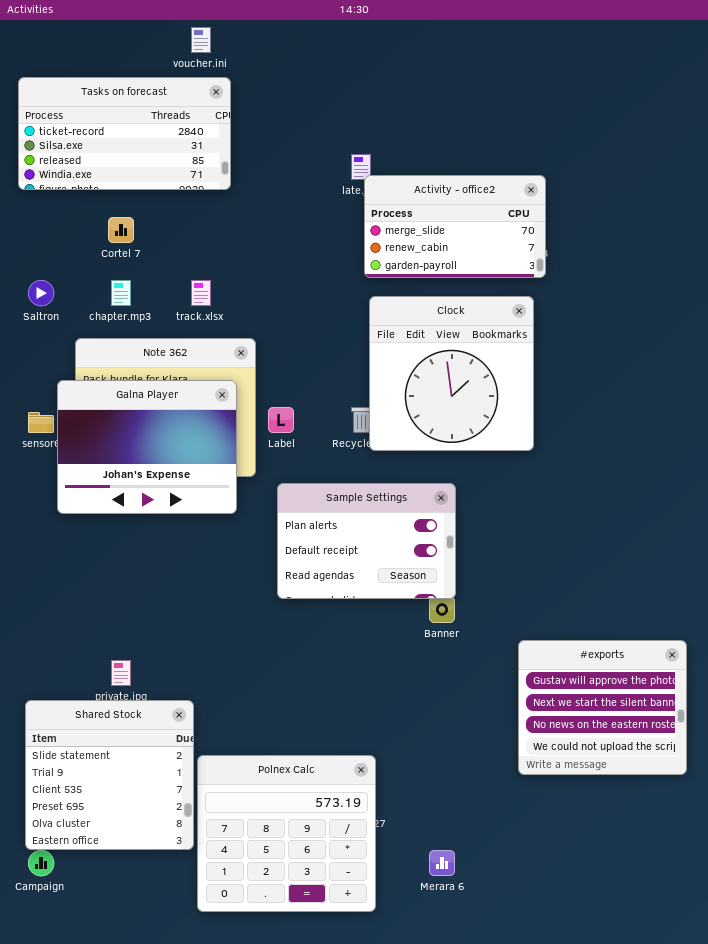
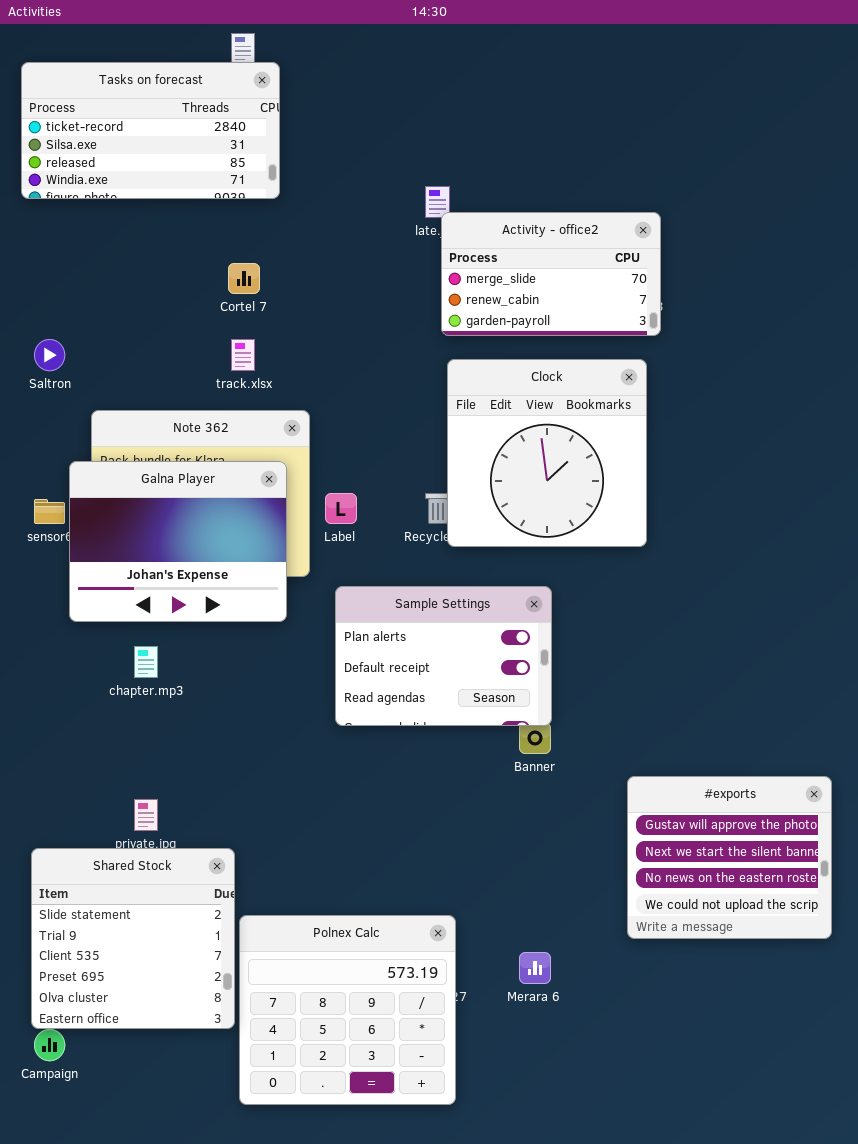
Tasks on forecast: [18,77,231,190] -> [21,62,280,199], moved
Cortel 7: [108,217,134,243] -> [228,263,260,294], moved
chapter.mp3: [111,280,131,306] -> [134,646,158,678], moved
Merara 6: [429,850,455,876] -> [519,952,551,984], moved

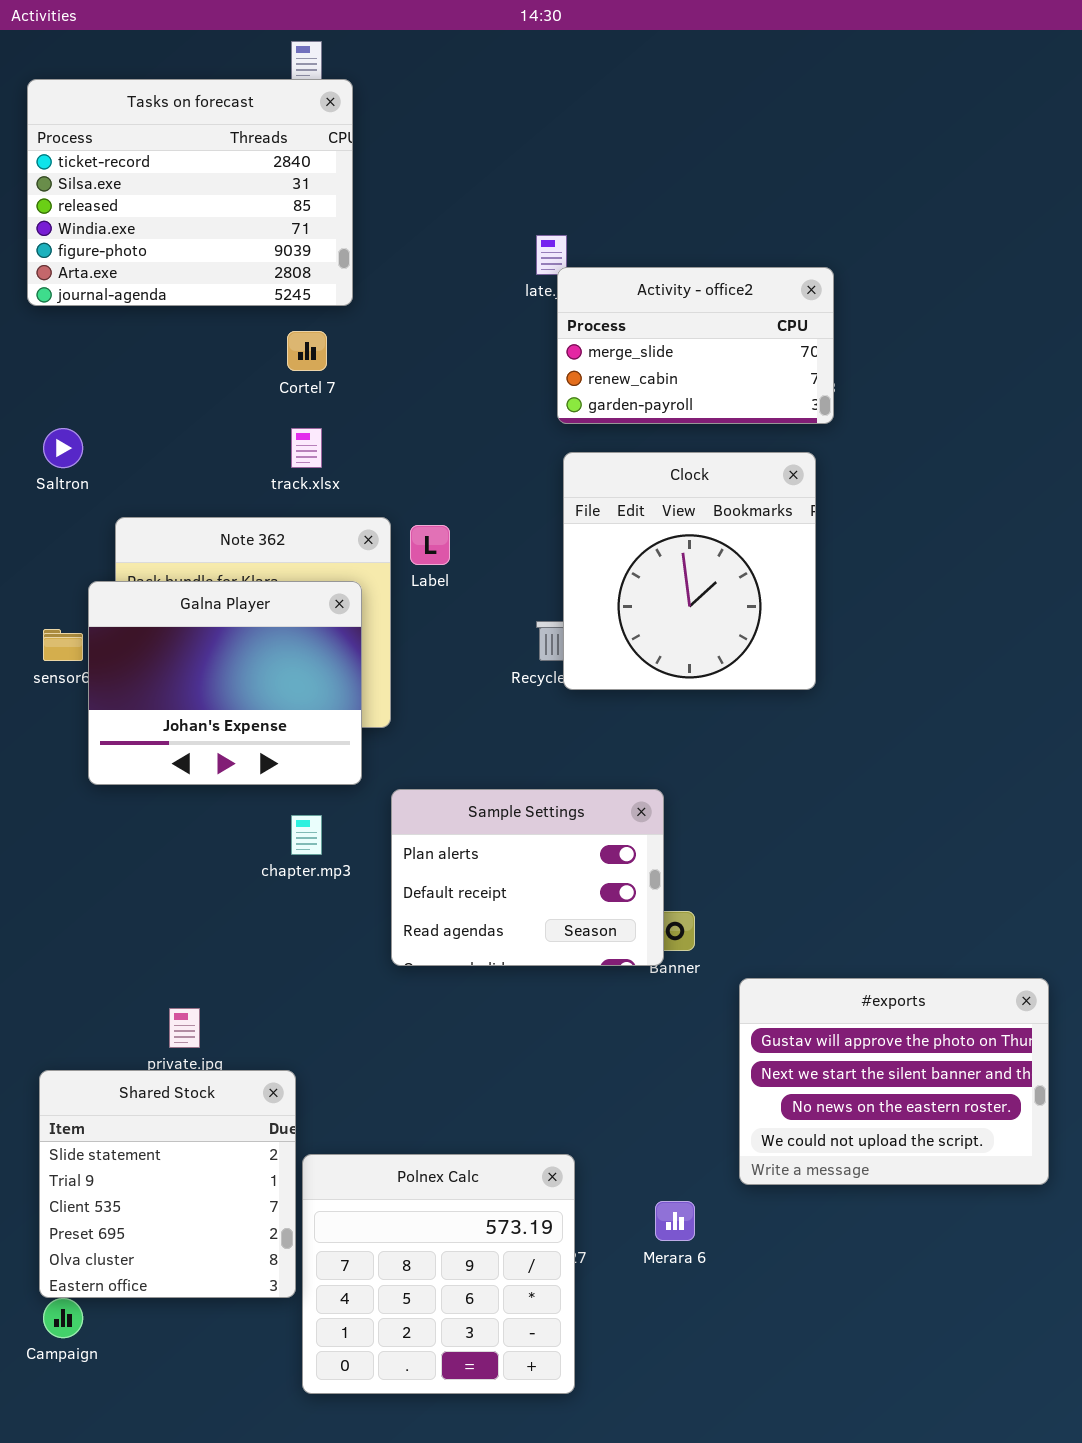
Tasks on forecast: [21,62,280,199] -> [27,79,353,306], resized
Label: [325,493,357,524] -> [410,525,450,565], moved
Sample Settings: [335,586,552,726] -> [391,789,664,966], moved
chapter.mp3: [134,646,158,678] -> [291,815,322,855], moved
#exports: [627,776,832,939] -> [739,978,1049,1185], resized

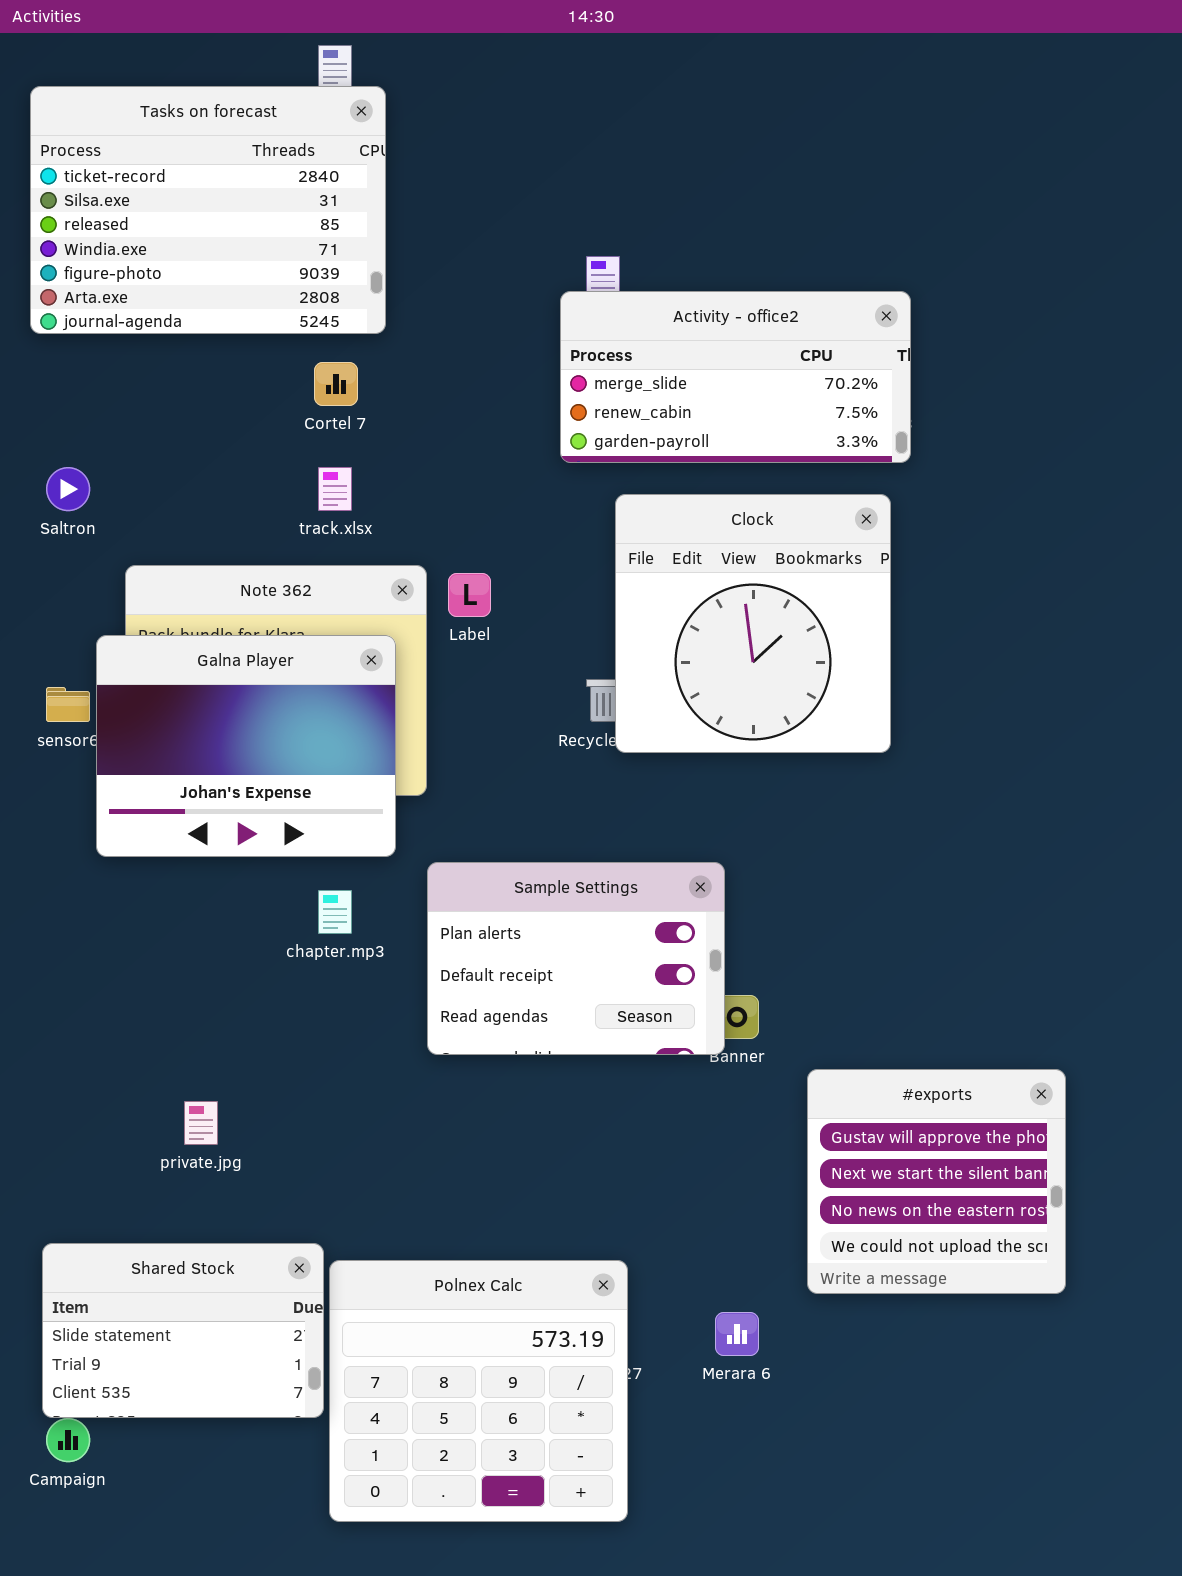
Activity - office2: [557,267,834,424] -> [560,291,911,463], resized
#exports: [739,978,1049,1185] -> [807,1069,1066,1294], resized
Shared Stock: [39,1070,296,1298] -> [42,1243,324,1418], resized

